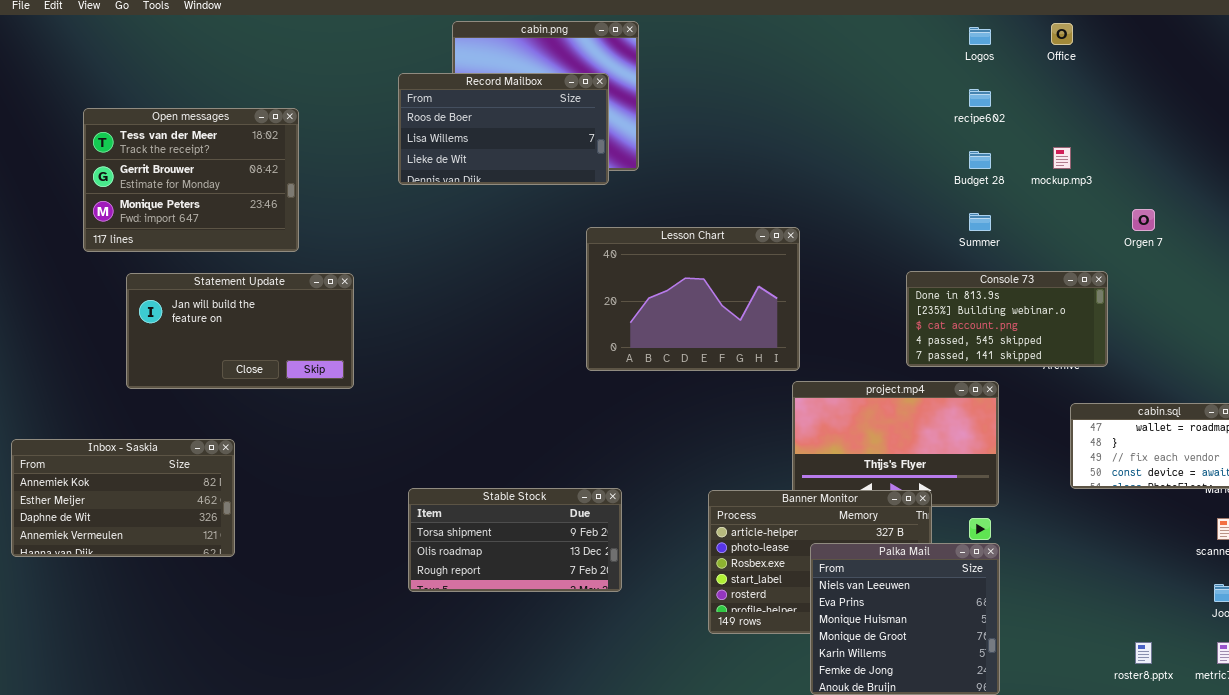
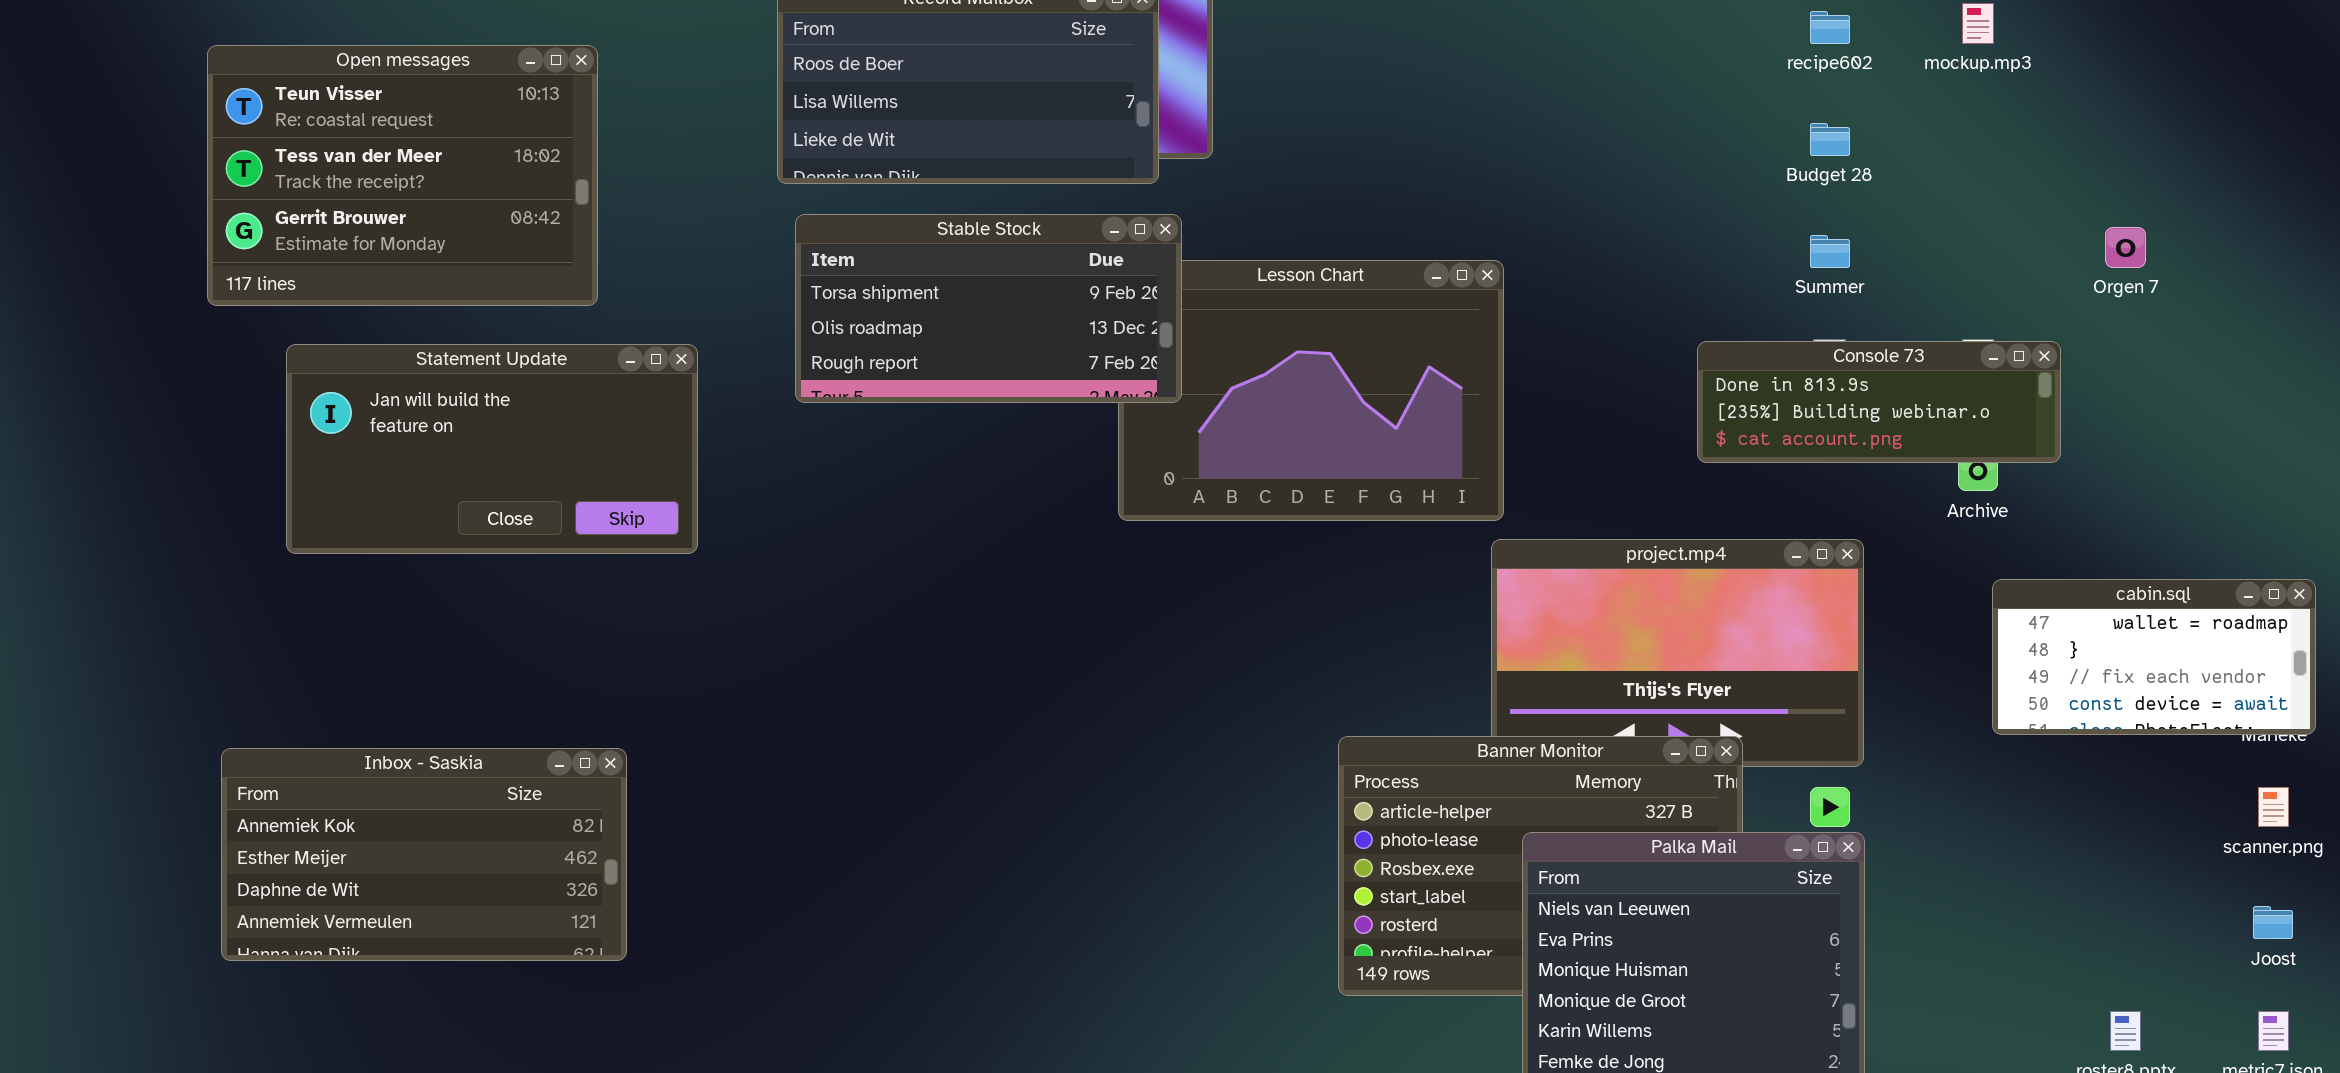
Open messages: [83,108,299,252] -> [207,45,598,306], scrolled up 1 row
mockup.mp3: [1053,147,1071,169] -> [1962,3,1994,44], moved
Console 73: [906,271,1108,367] -> [1697,341,2061,463], resized
Inbox - Saskia: [11,439,235,557] -> [221,748,627,961], moved
Stable Stock: [408,488,622,592] -> [795,214,1182,403], moved

